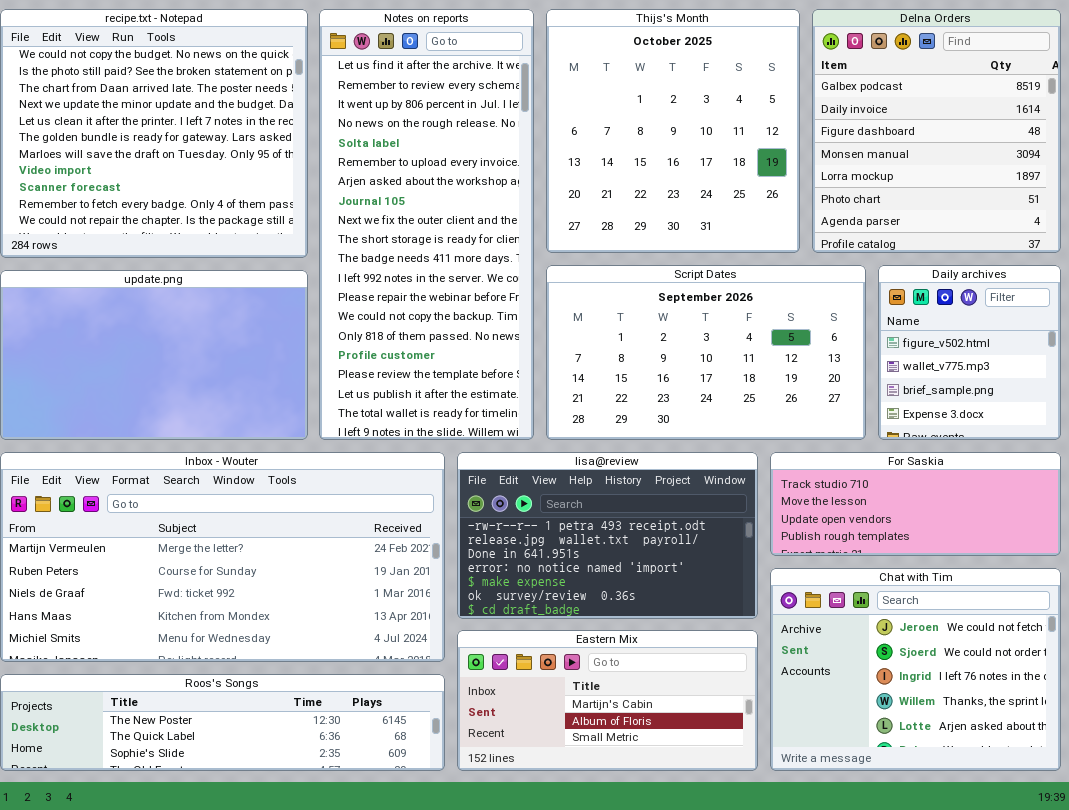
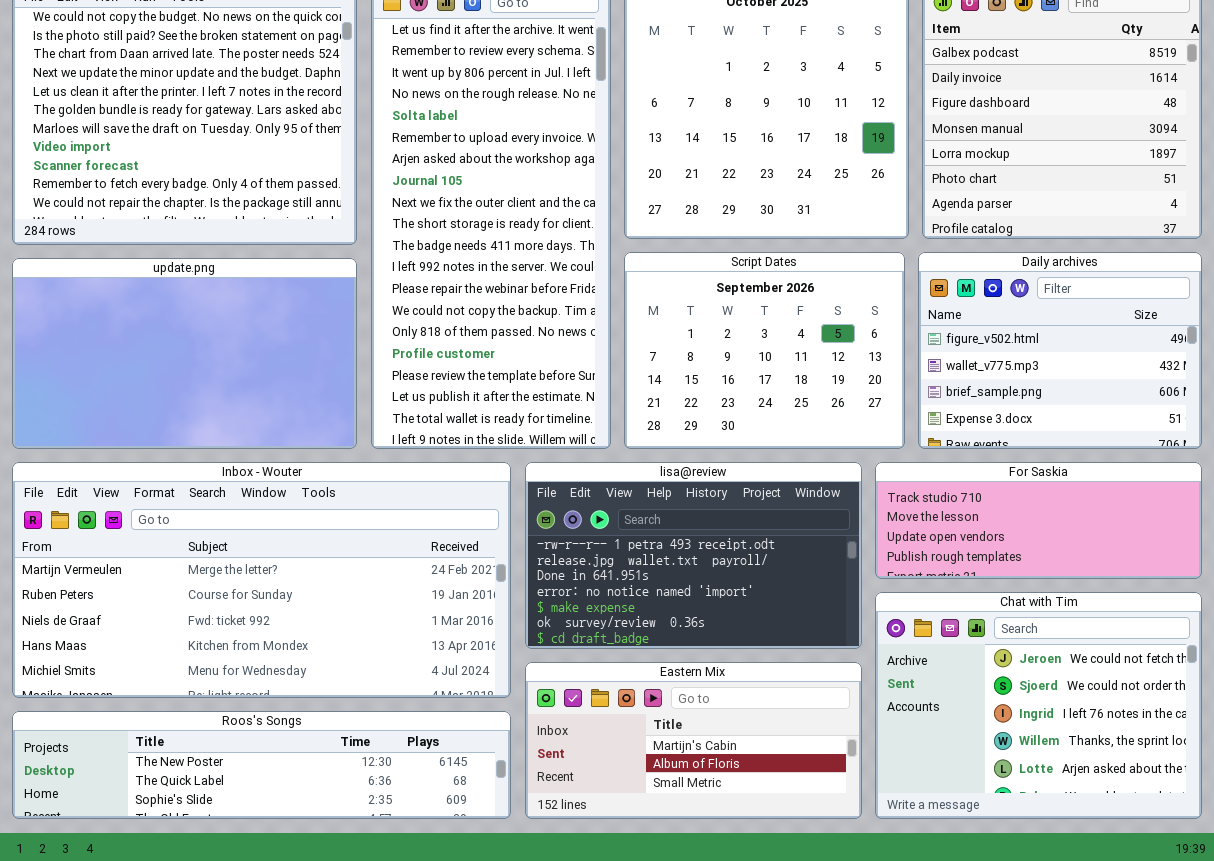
Script Dates: [546,265,866,440] -> [624,252,905,449], resized
Daily archives: [878,265,1061,440] -> [918,252,1202,449], resized

